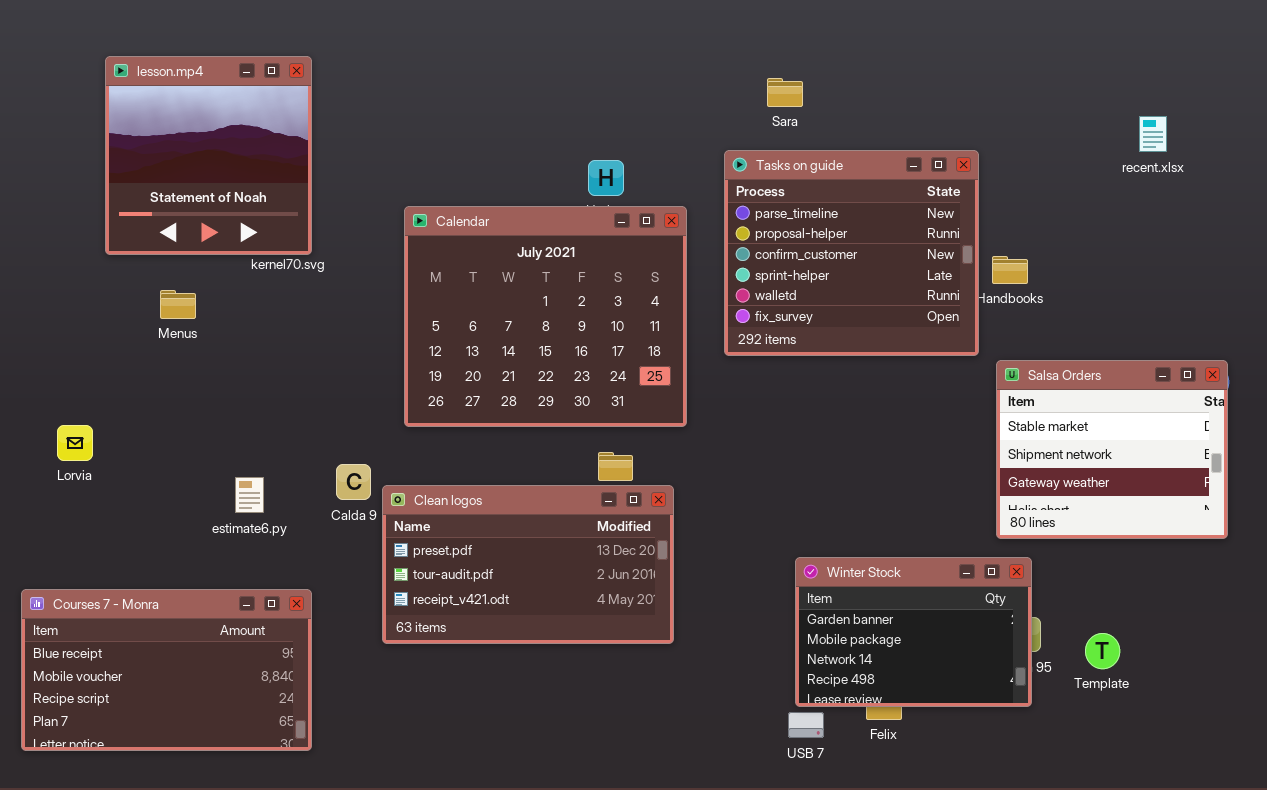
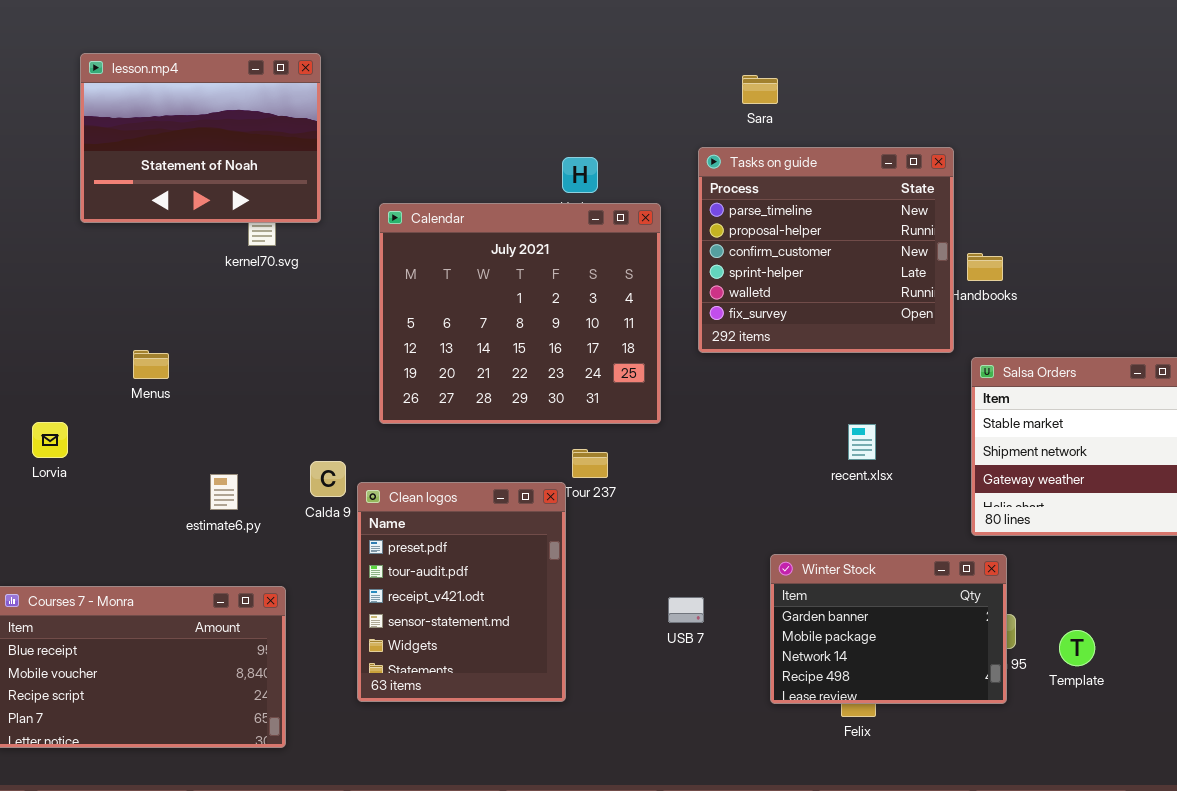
lesson.mp4: [105,56,312,255] -> [80,53,321,223], resized
recent.xlsx: [1139,116,1167,152] -> [848,424,876,460], moved
Menus: [160,290,196,319] -> [133,350,169,379], moved
Clean logos: [382,485,674,644] -> [357,482,566,702], resized
USB 7: [788,712,824,738] -> [668,597,704,623], moved

